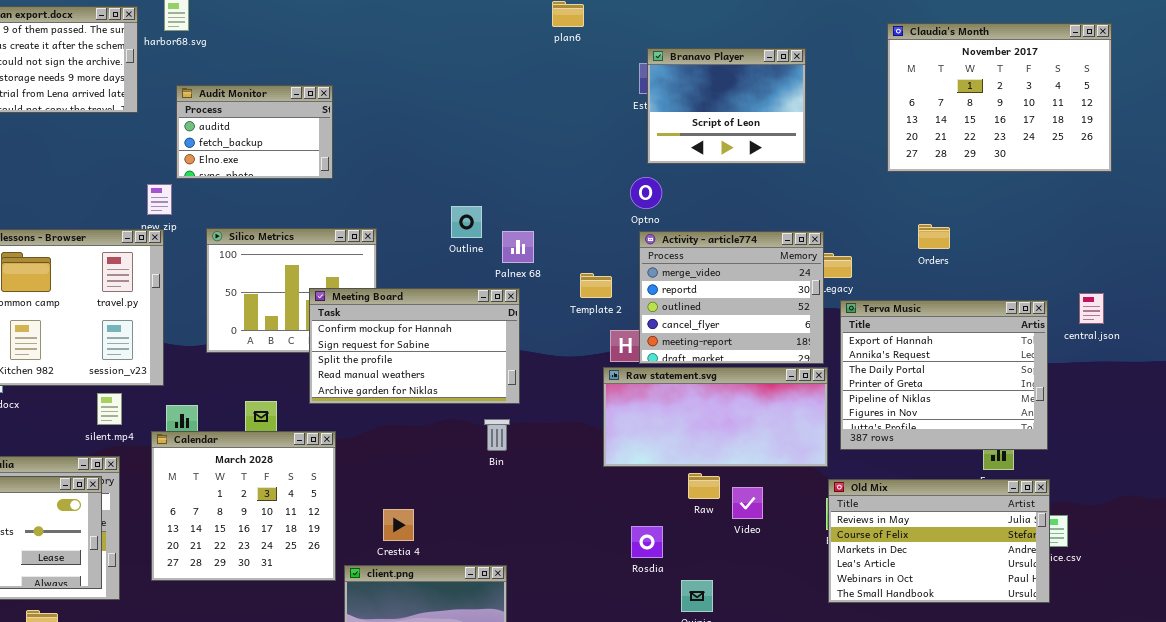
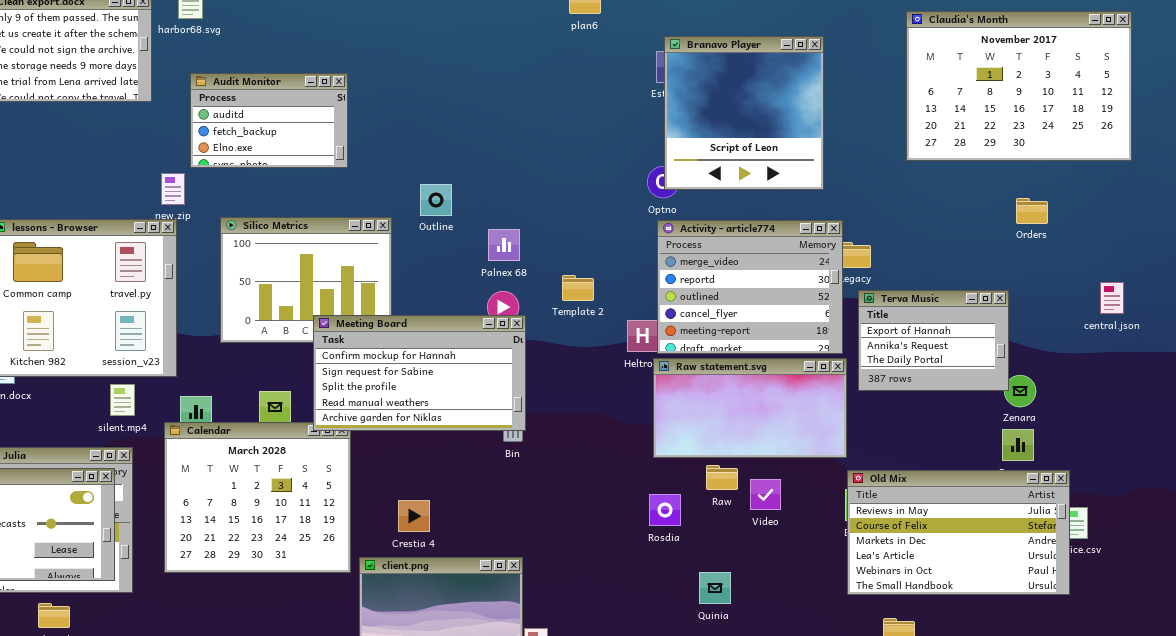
Branavo Player: [647,48,806,164] -> [664,36,824,190], resized
Outline: [451,206,482,238] -> [420,184,452,216], moved
Orders: [918,224,950,249] -> [1016,198,1048,224], moved
Palnex 68: [502,231,534,263] -> [488,229,520,261], moved
Template 2: [580,273,612,298] -> [562,275,594,301], moved
Meeting Board: [309,288,520,404] -> [313,315,526,431], moved
Terva Music: [840,300,1048,450] -> [858,290,1009,391], resized
Raw statement.svg: [603,367,828,467] -> [653,358,847,458], resized
Rosdia: [631,526,663,558] -> [649,494,681,526], moved

